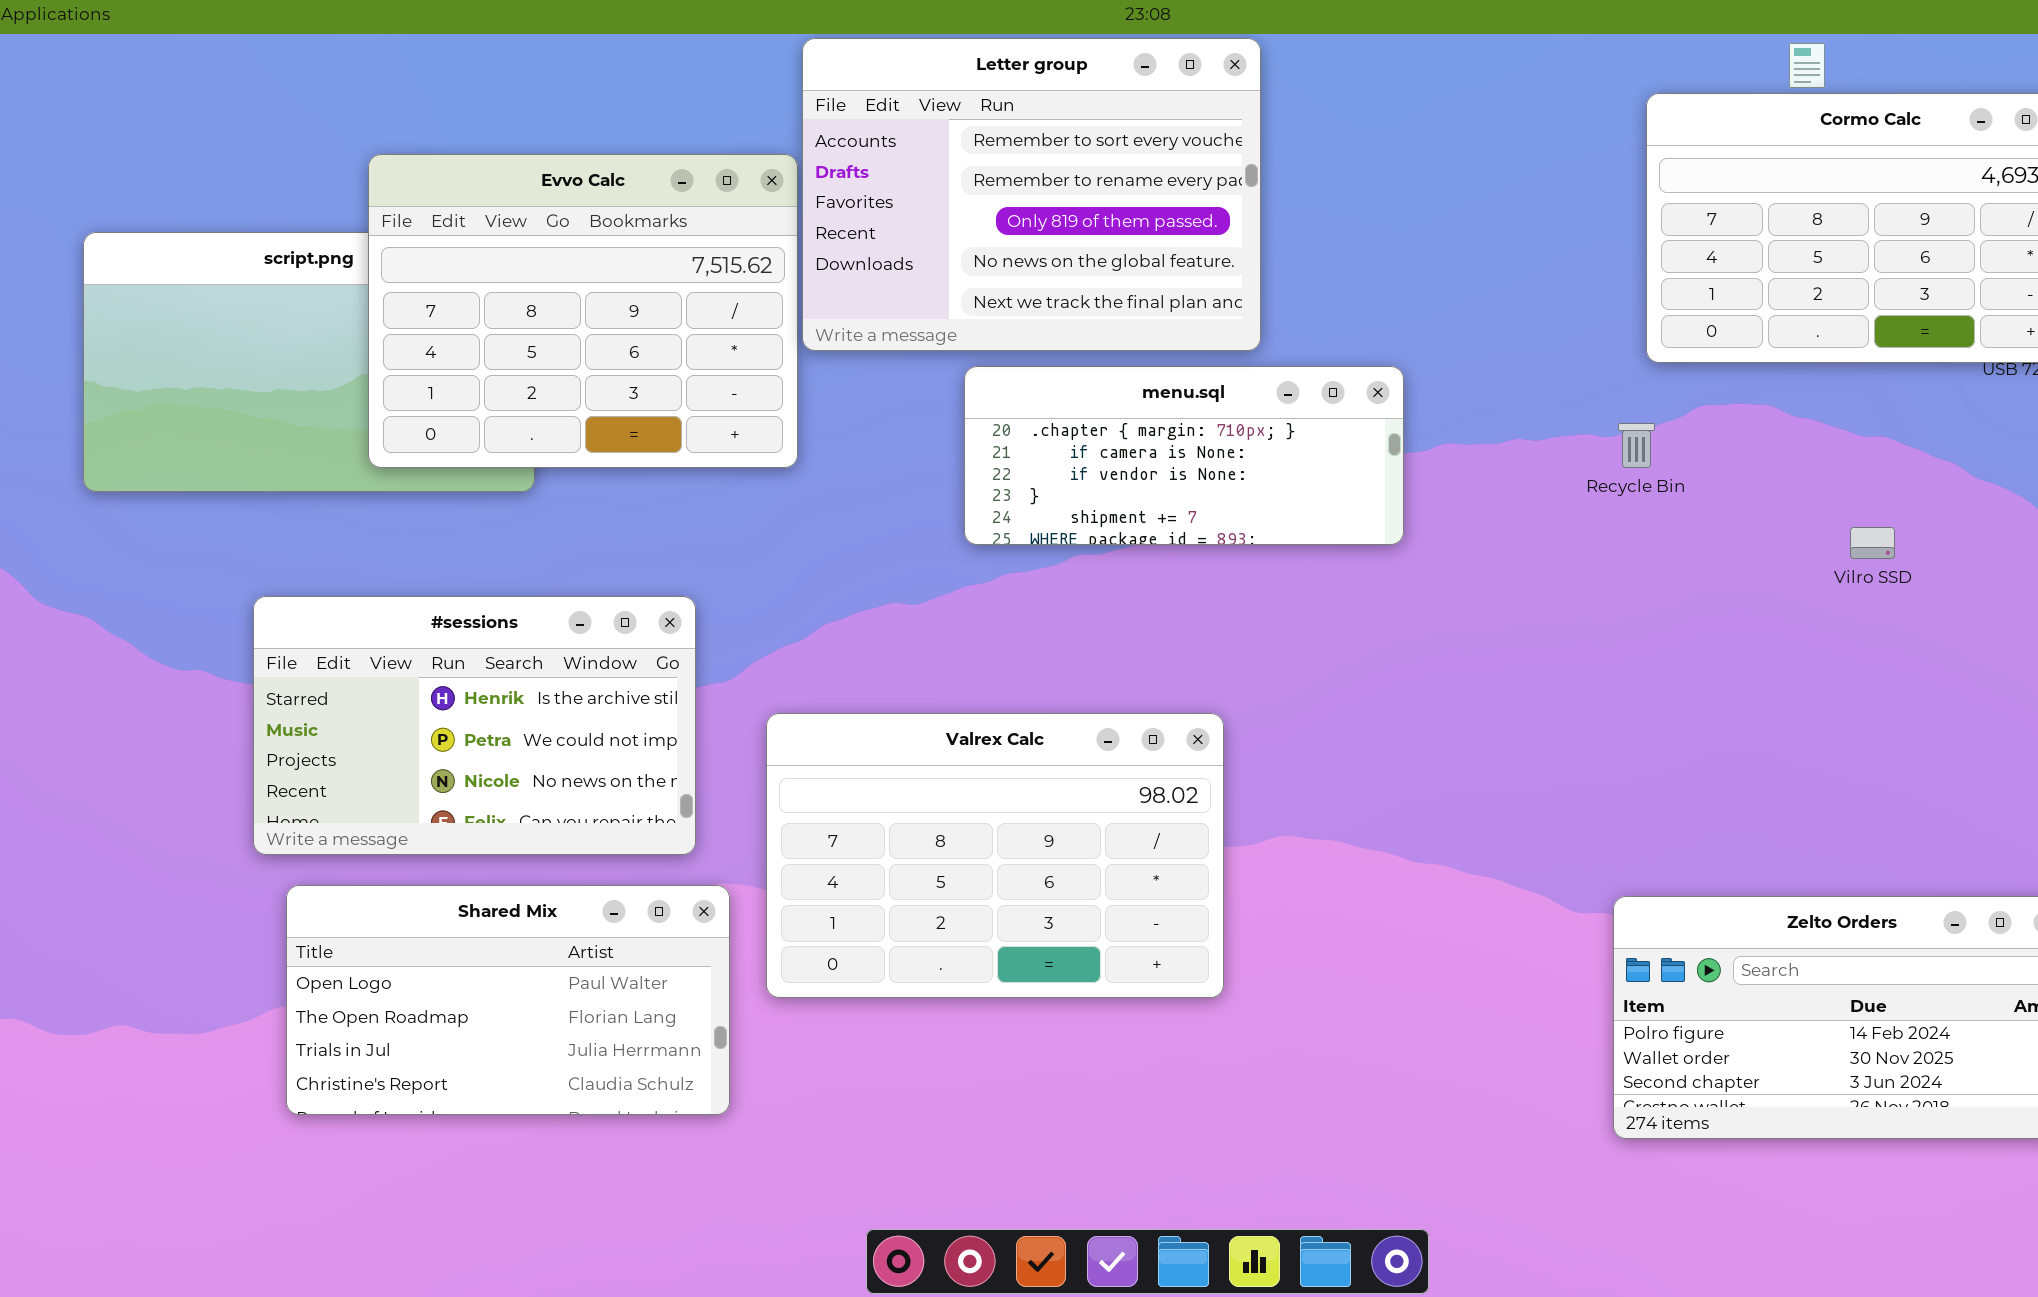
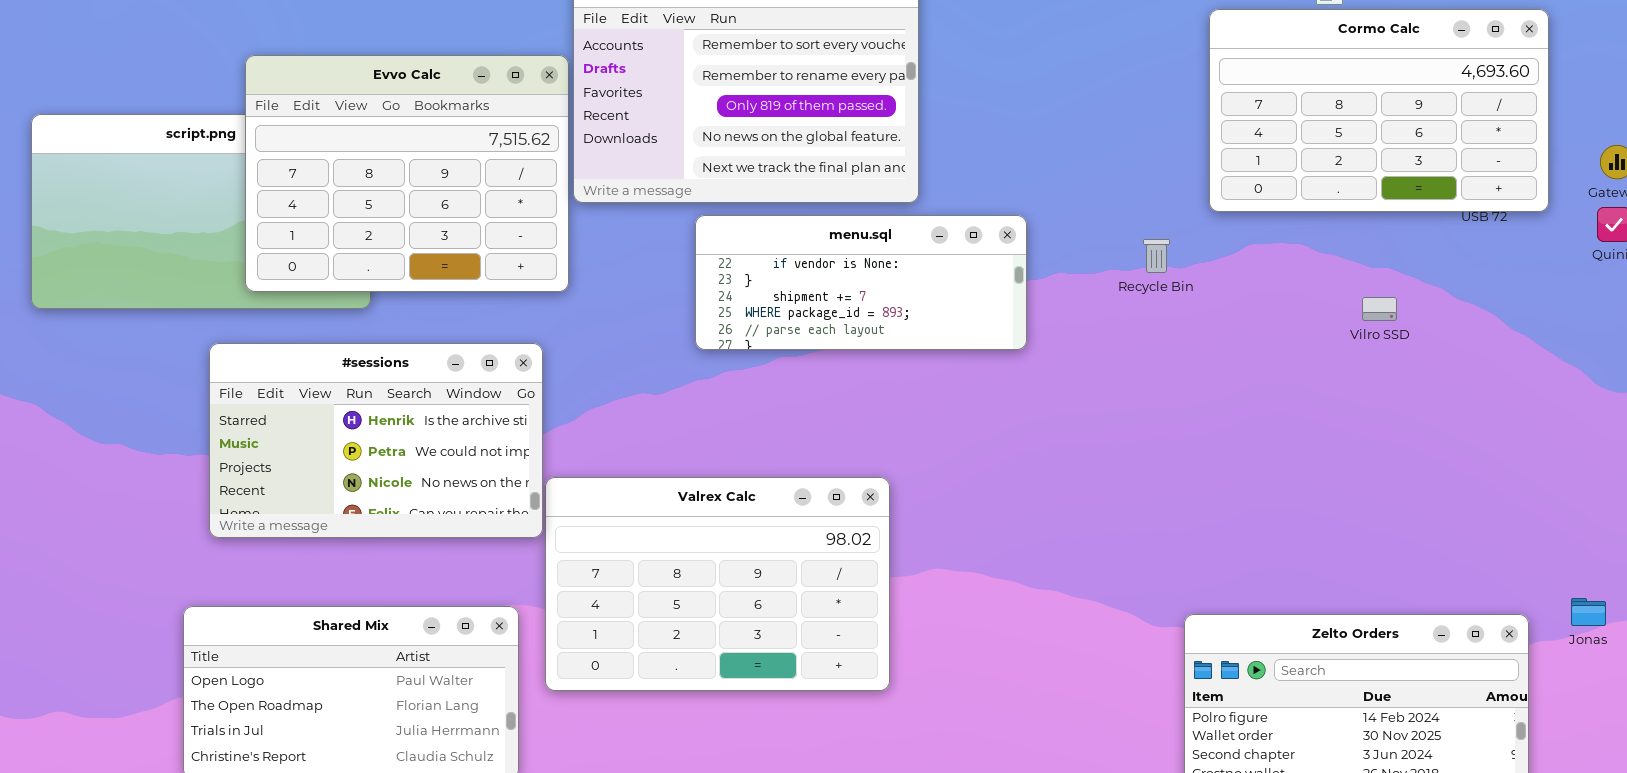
menu.sql: [964,366,1404,545] -> [695,215,1027,350], scrolled down 2 rows
Recycle Bin: [1618,423,1655,468] -> [1143,239,1170,273], moved
Vilro SSD: [1850,527,1895,559] -> [1362,297,1397,321], moved
#sessions: [253,596,696,855] -> [209,343,543,538], moved

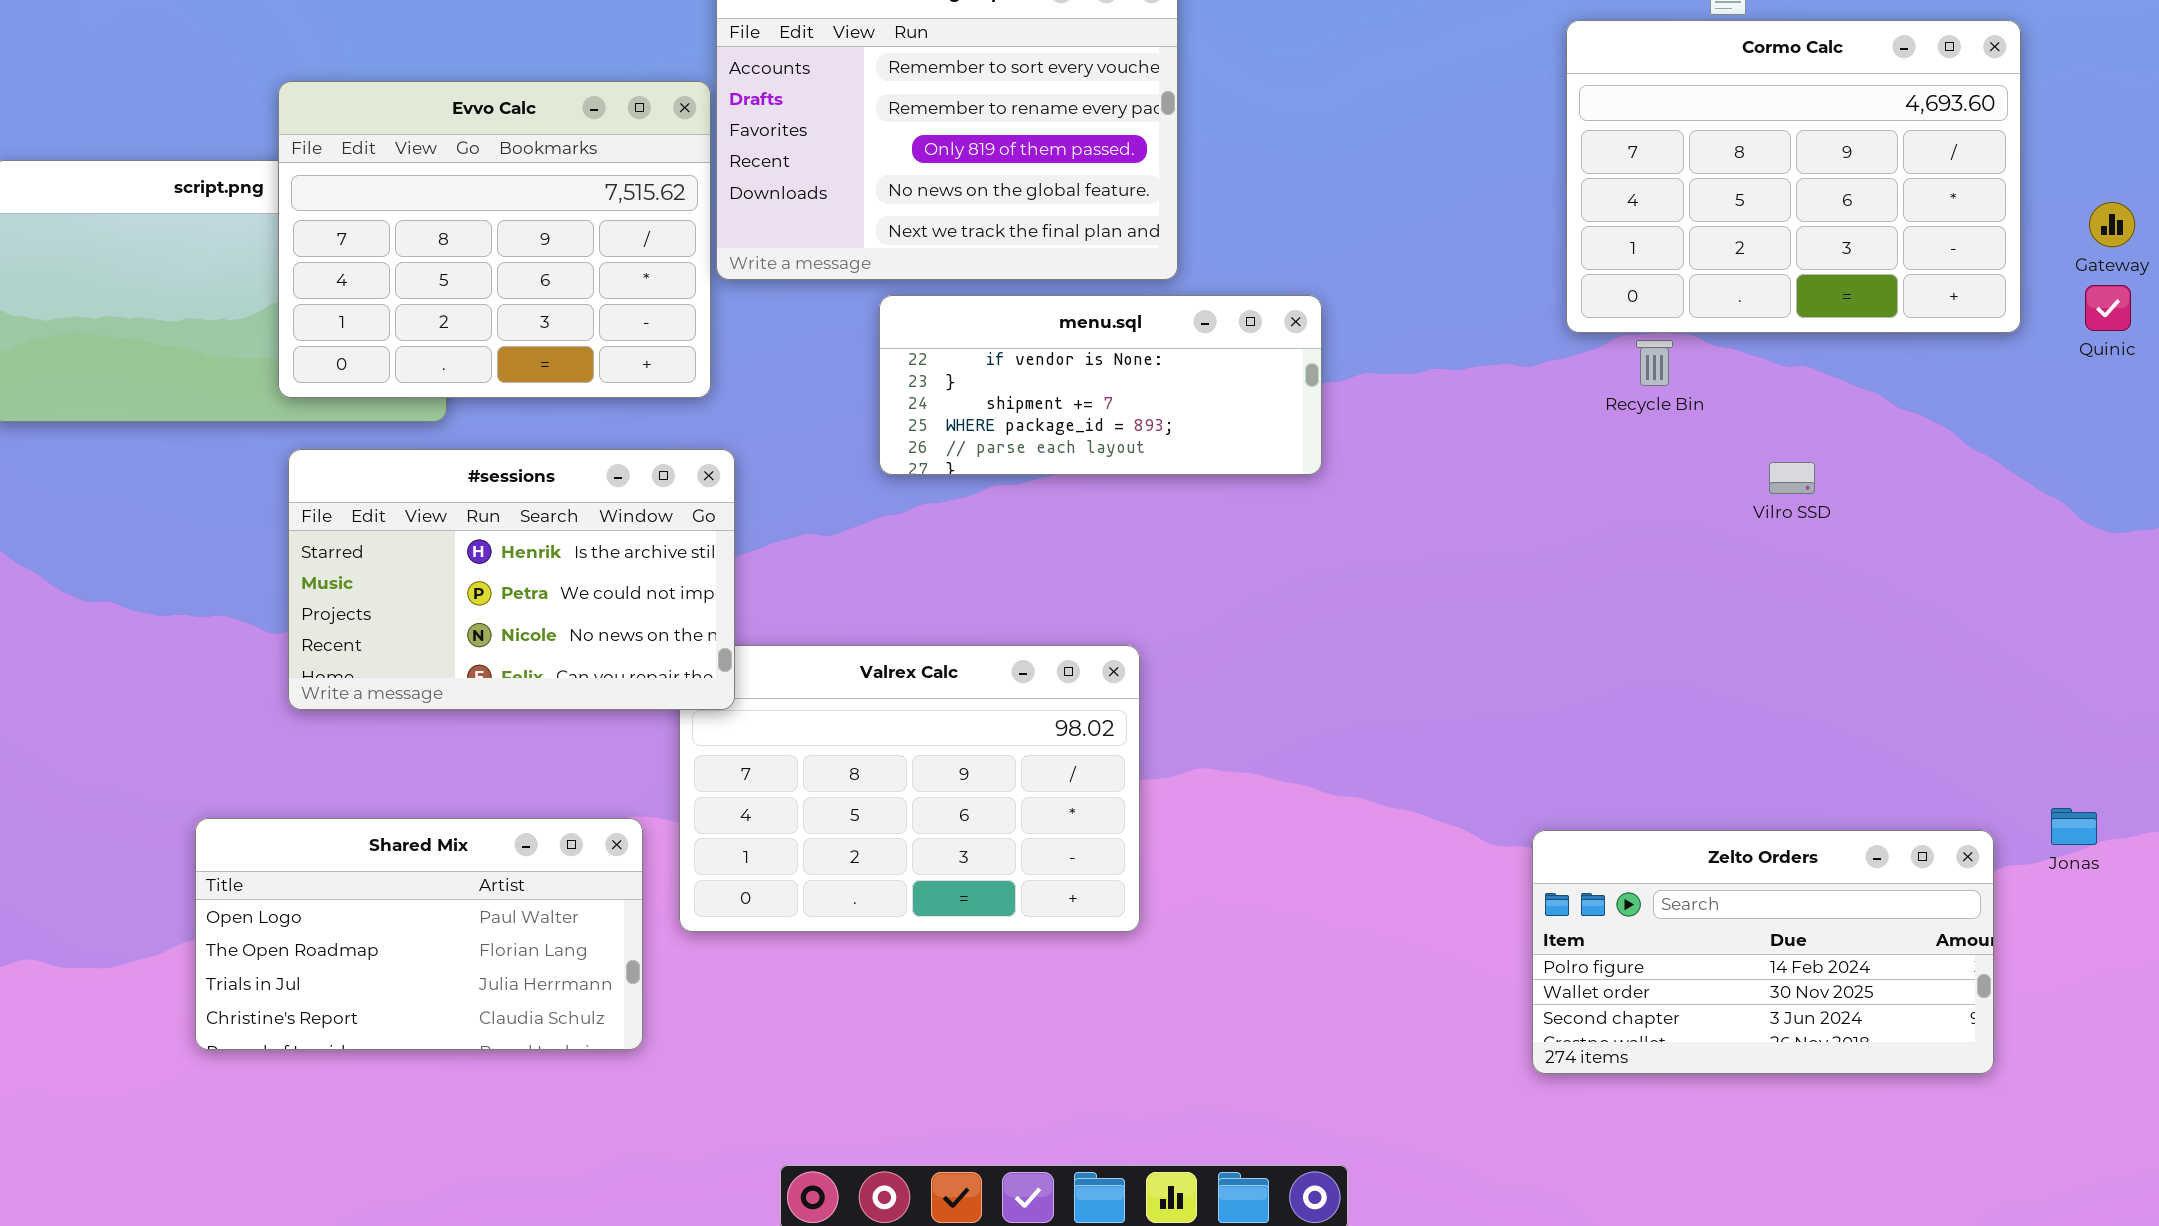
Cormo Calc: [1209,9,1549,212] -> [1566,20,2021,333], resized
Recycle Bin: [1143,239,1170,273] -> [1636,340,1673,386], moved
Vilro SSD: [1362,297,1397,321] -> [1769,462,1815,494], moved
#sessions: [209,343,543,538] -> [288,449,735,710], moved

